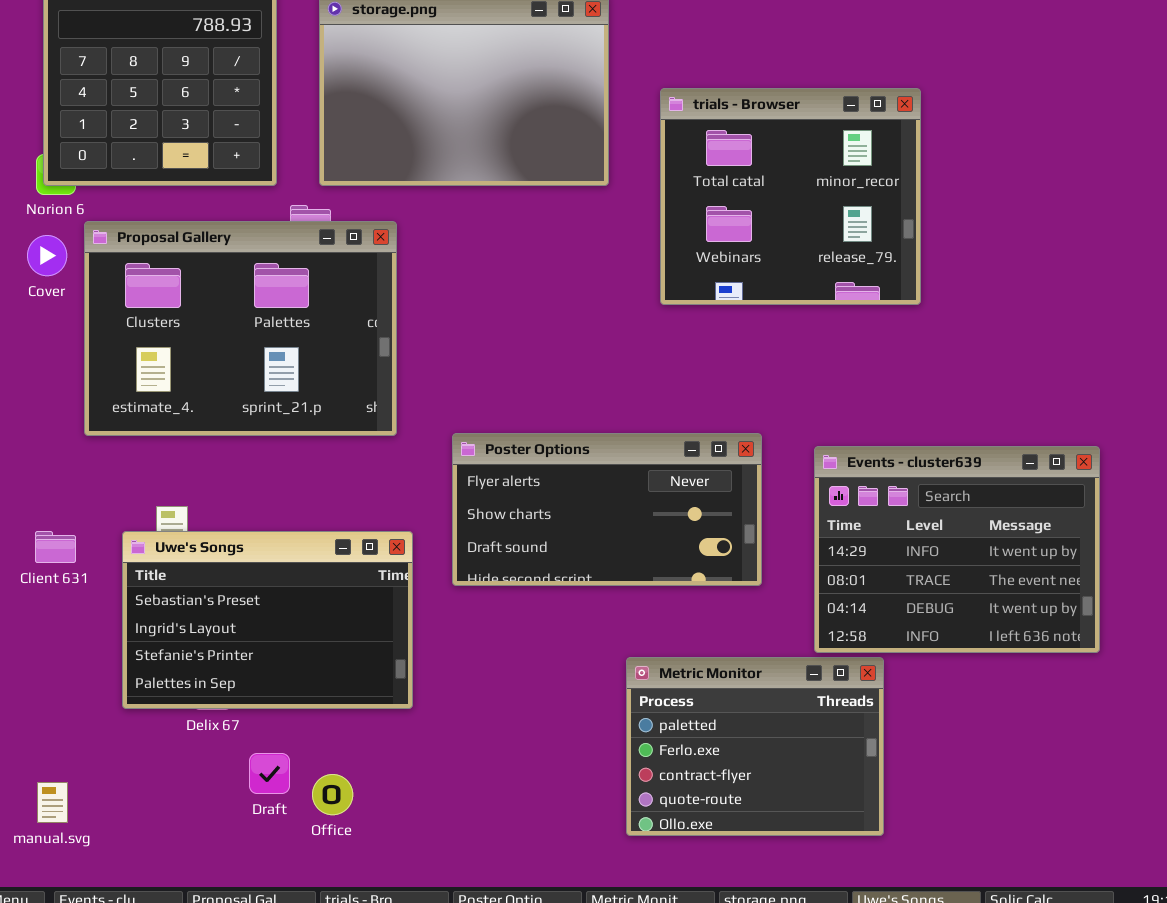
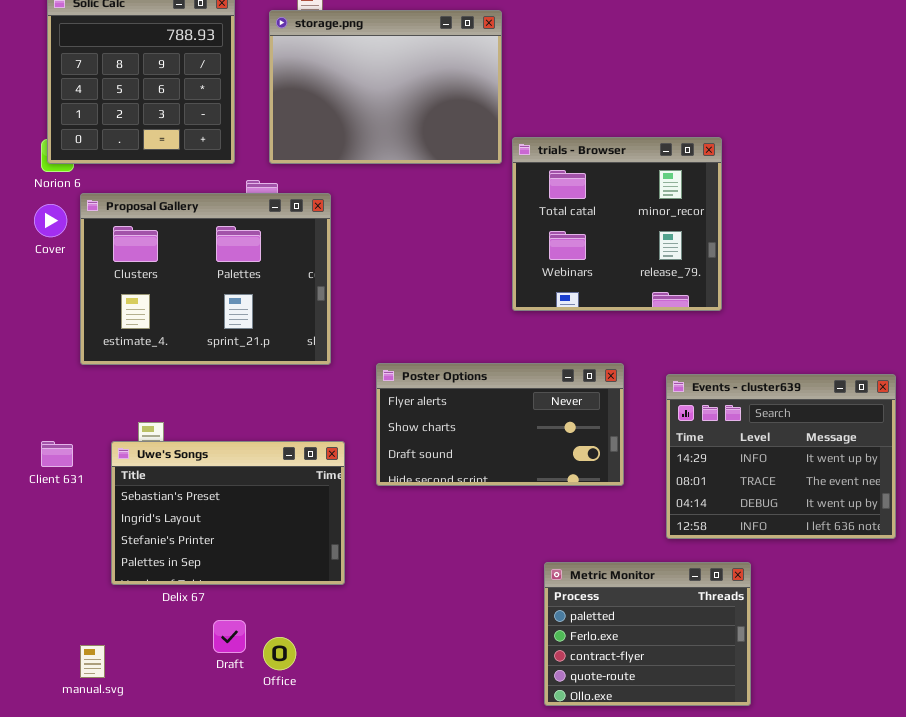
trials - Browser: [660,88,921,305] -> [512,137,722,311], moved
Metric Monitor: [626,657,884,836] -> [544,562,751,706], moved
manual.svg: [37,782,68,823] -> [80,645,105,678], moved

